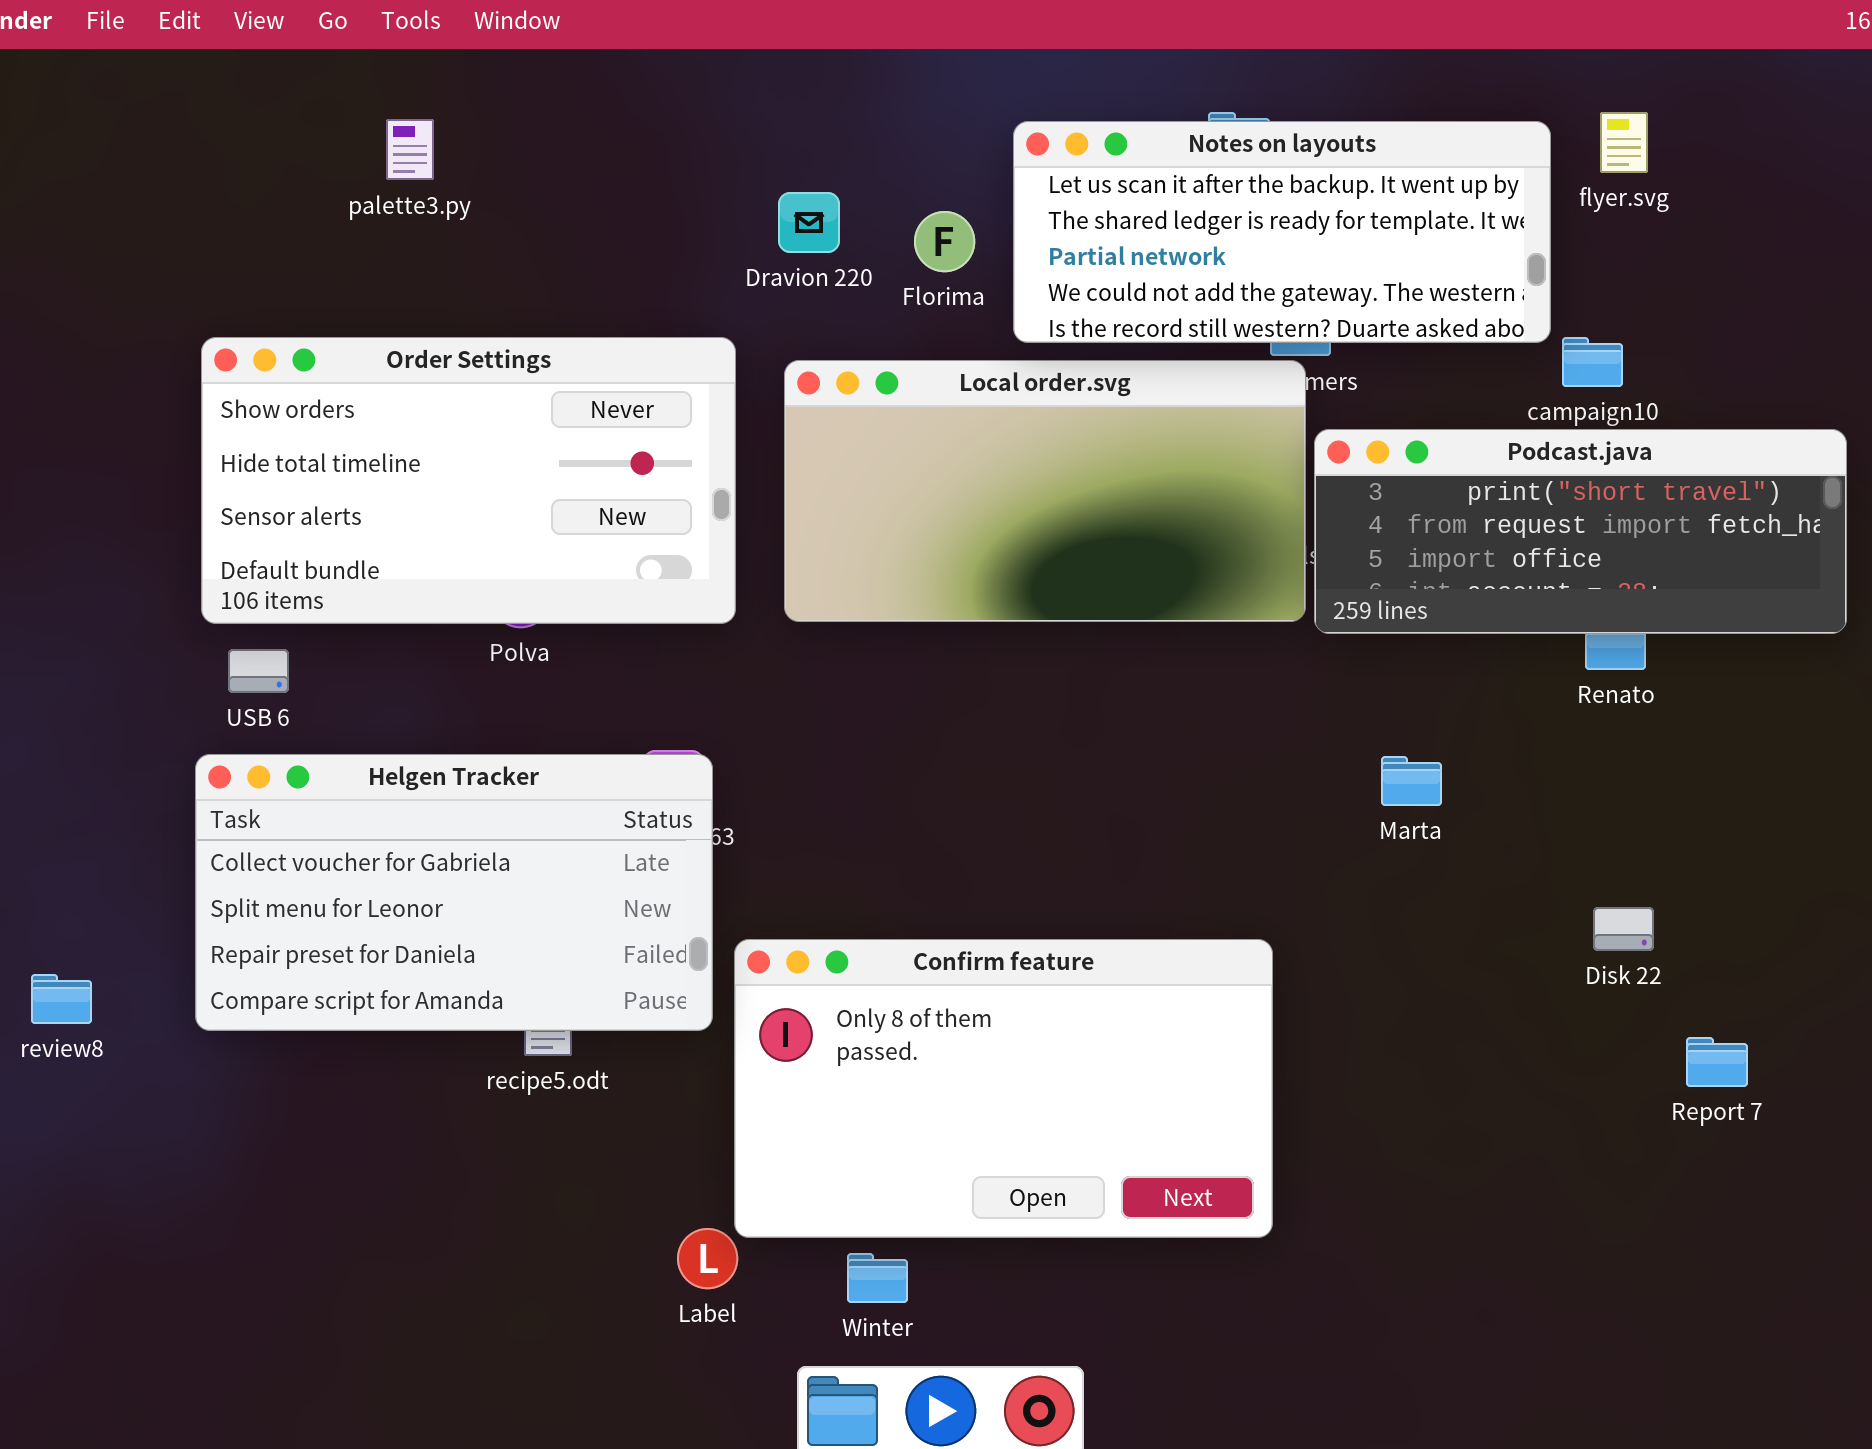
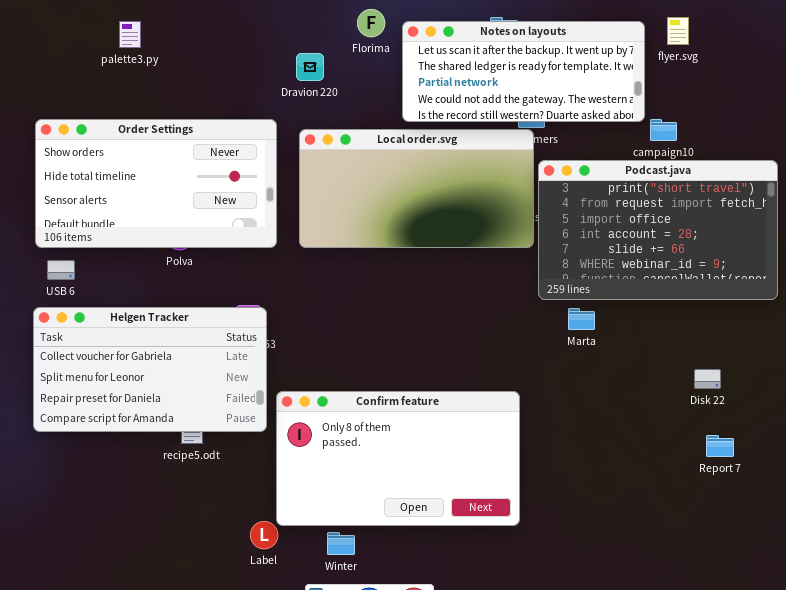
Florima: [914,211,975,272] -> [357,9,385,37], moved
Podcast.java: [1314,429,1847,634] -> [538,160,778,300], resized
Disk 22: [1593,907,1654,951] -> [694,369,721,389], moved

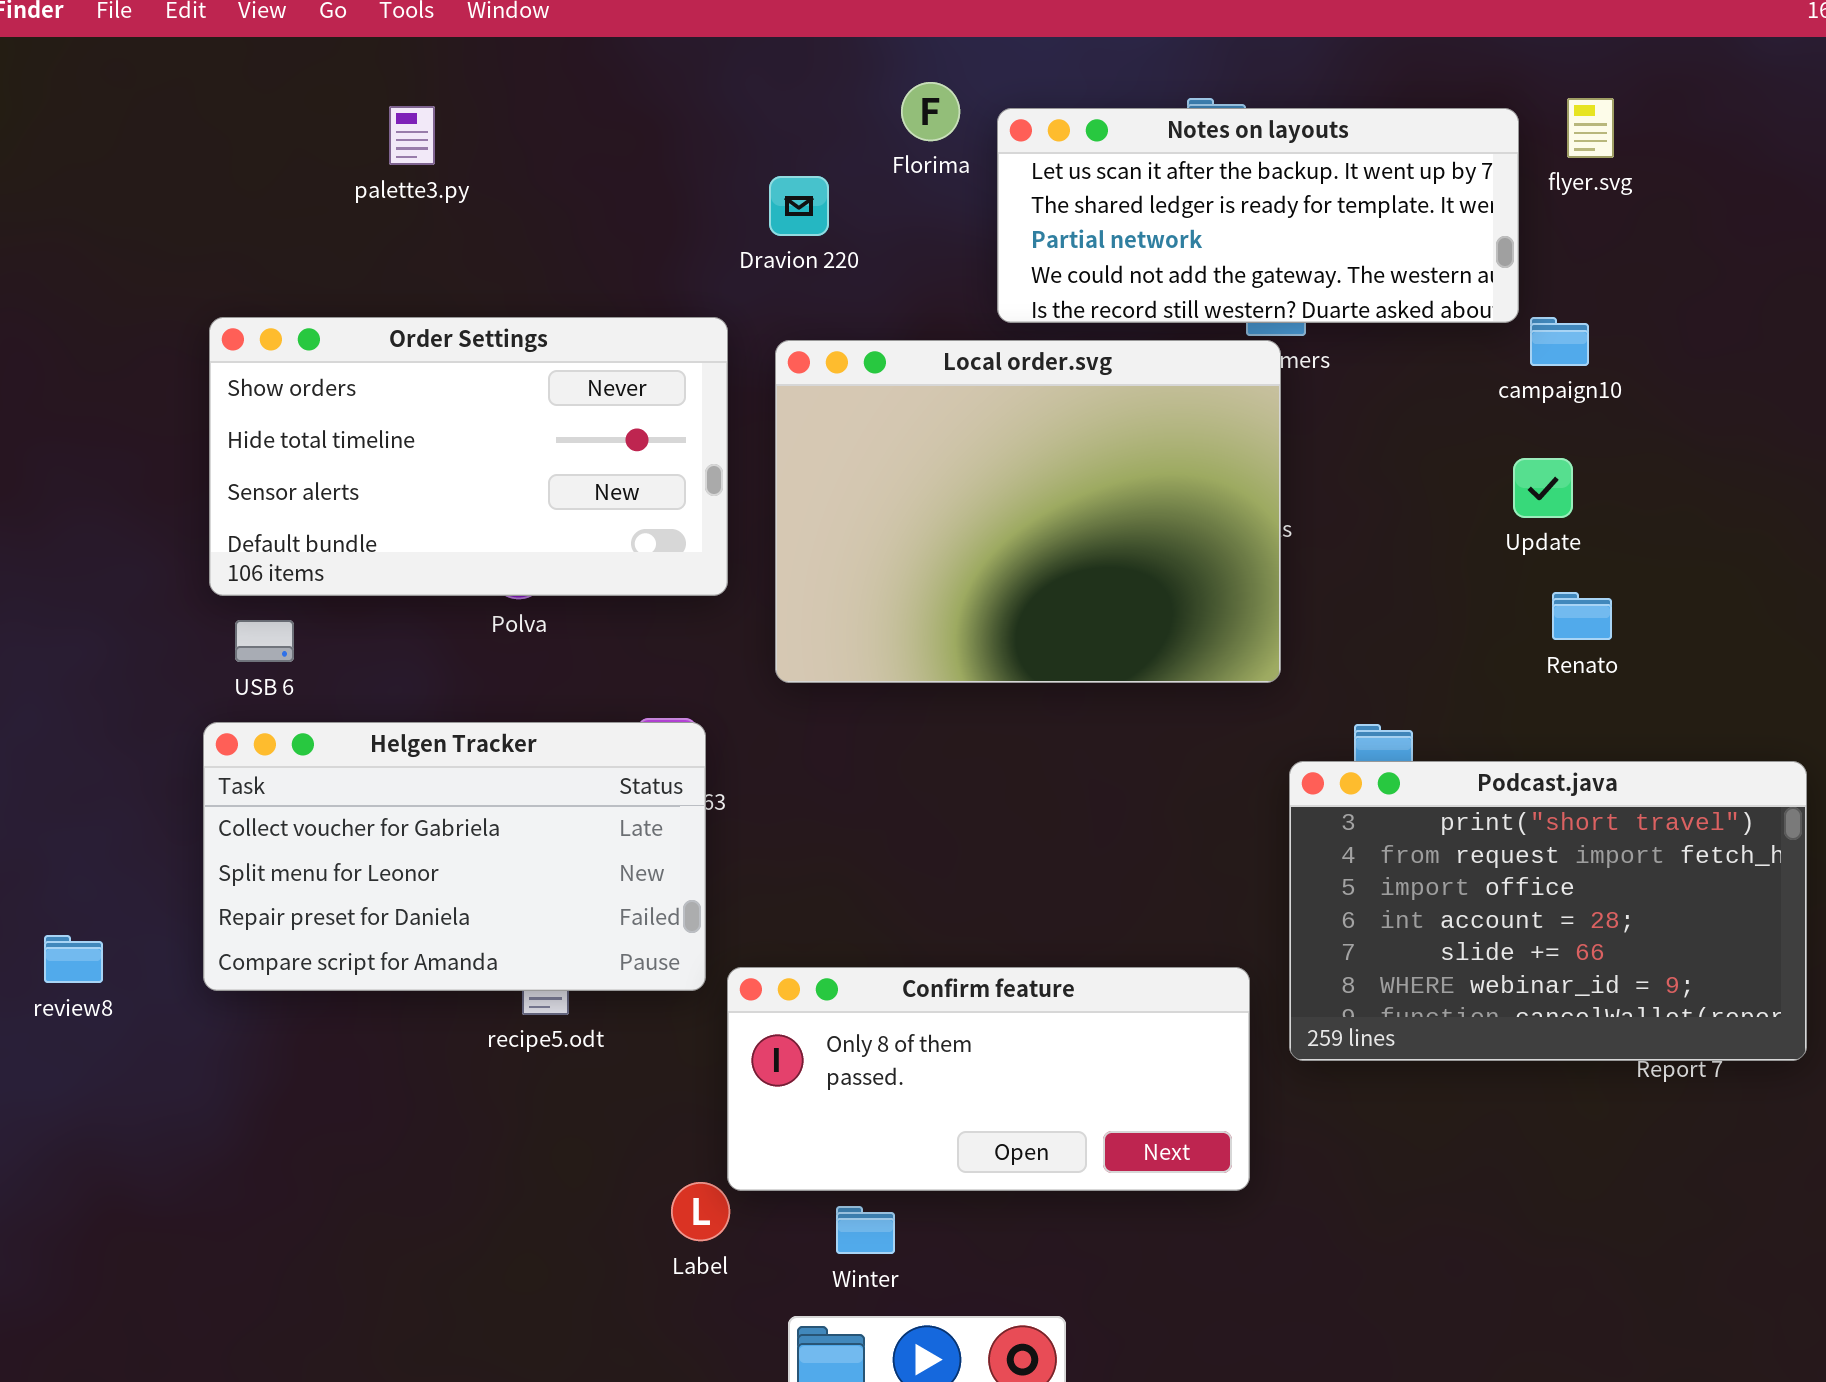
Local order.svg: [299,129,534,248] -> [775,340,1281,683], resized
Podcast.java: [538,160,778,300] -> [1289,761,1807,1061], moved
Confirm feature: [276,391,520,526] -> [727,967,1250,1191], resized

